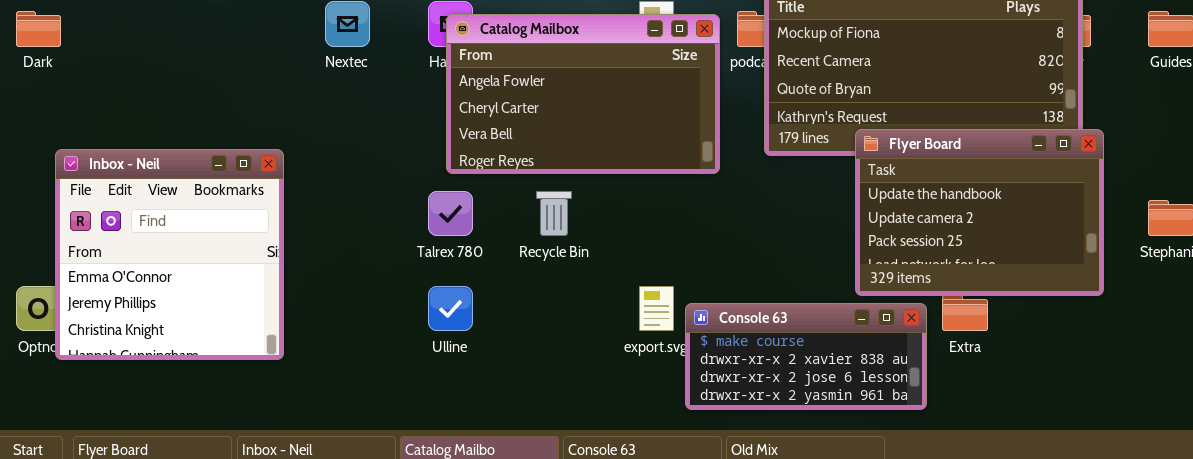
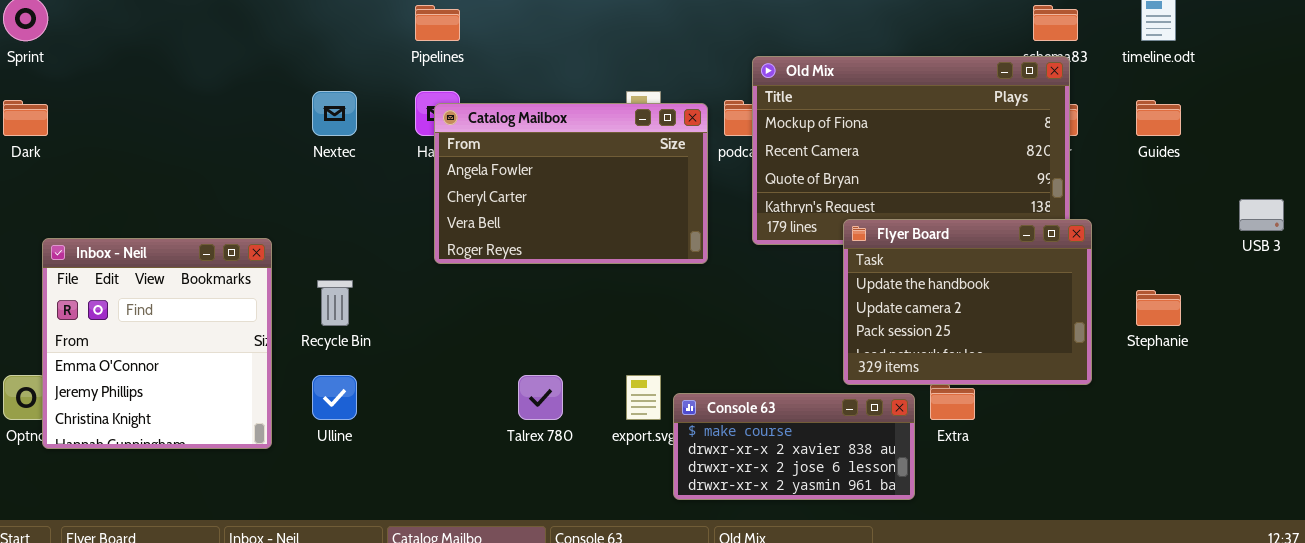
Talrex 780: [428,191,473,236] -> [518,375,563,420], moved
Recycle Bin: [536,191,572,236] -> [317,280,353,326], moved
Ulline: [428,286,473,331] -> [312,375,357,420], moved

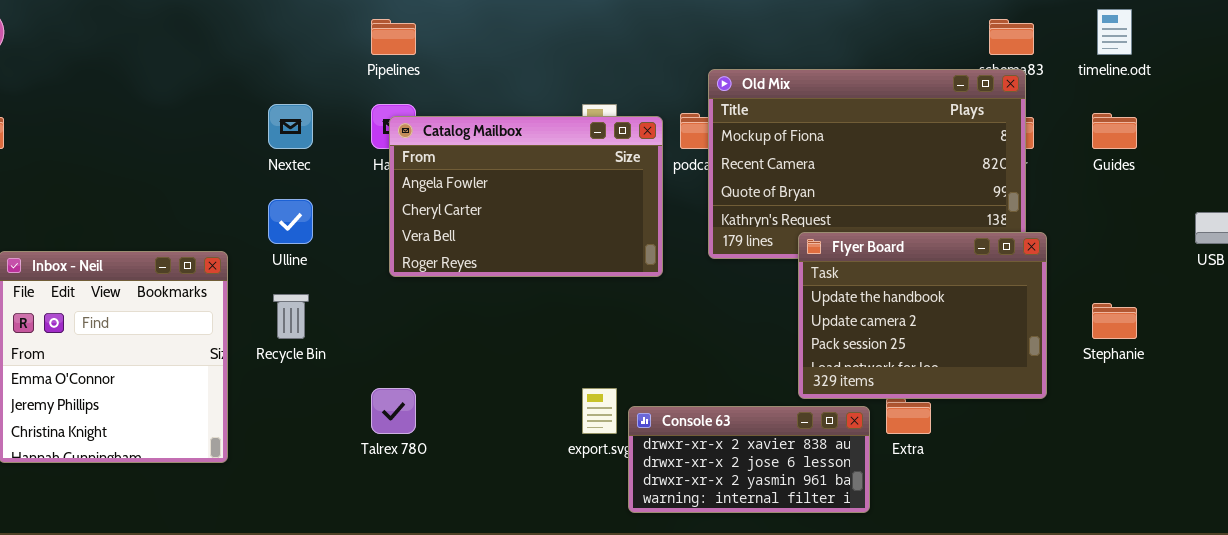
Ulline: [312,375,357,420] -> [268,199,313,244], moved
Talrex 780: [518,375,563,420] -> [371,388,416,434], moved
Console 63: [673,393,915,500] -> [628,406,870,513], scrolled down 1 row

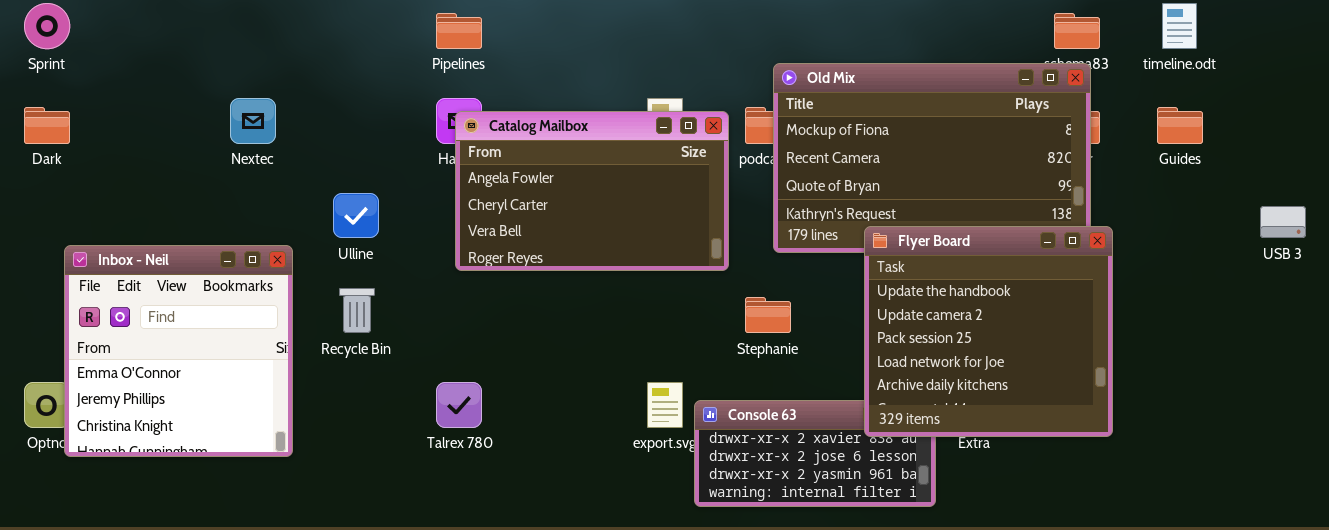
Nextec: [268,104,313,149] -> [230,98,276,144], moved
Flyer Board: [798,232,1047,399] -> [864,226,1113,437], resized
Stephanie: [1092,303,1137,339] -> [745,297,791,333], moved

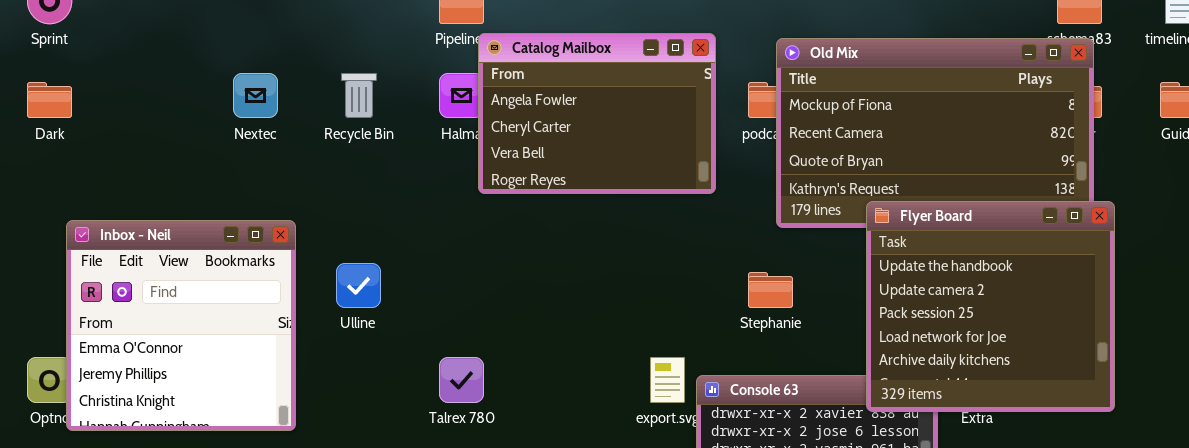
Catalog Mailbox: [455,111,729,271] -> [478,33,716,194], moved, resized
Ulline: [333,193,379,238] -> [336,263,381,308], moved
Recycle Bin: [339,288,375,333] -> [341,73,377,118], moved

